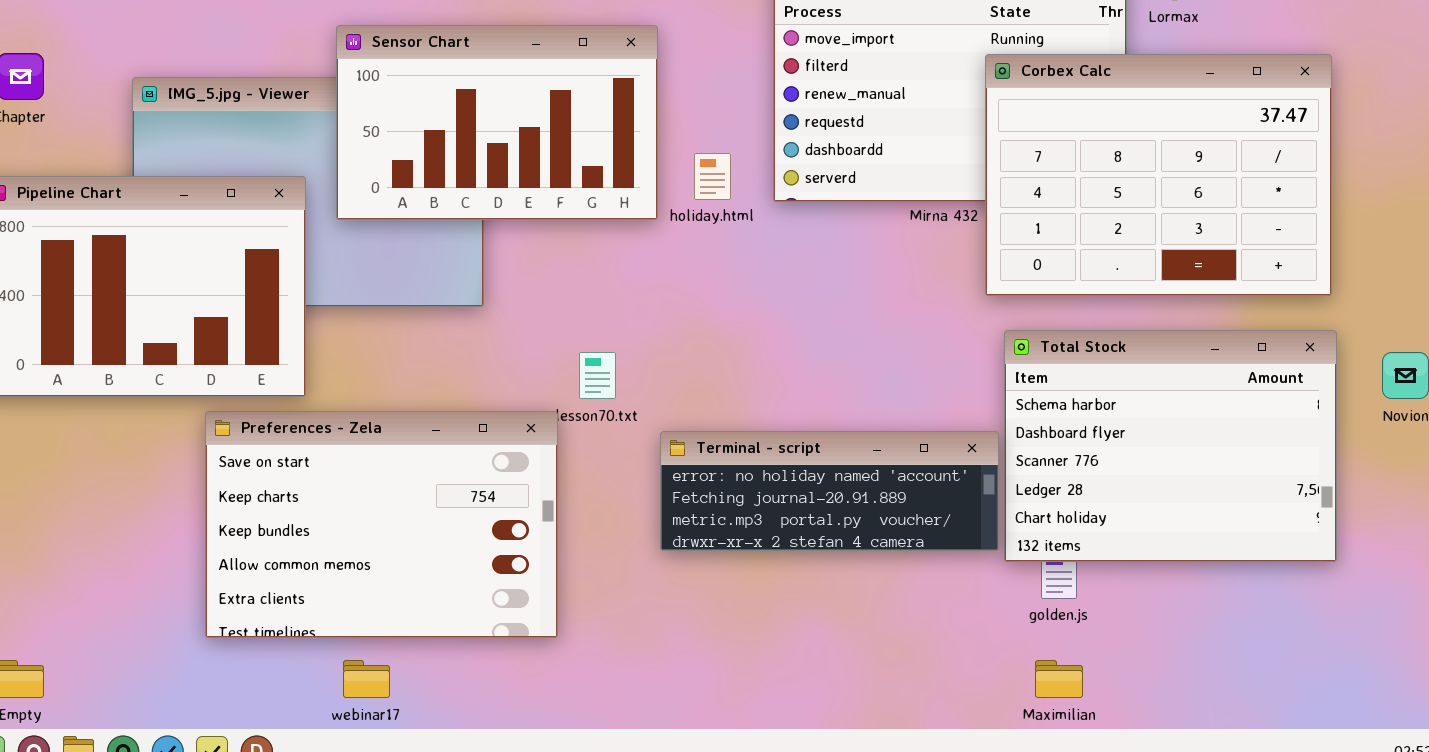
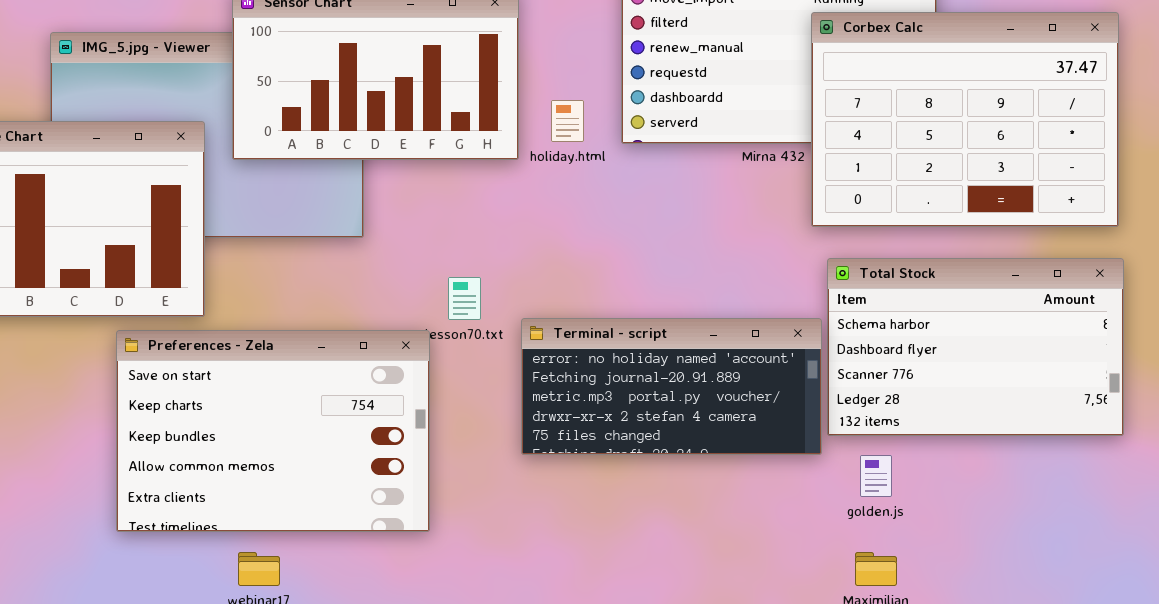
Total Stock: [1004,330,1337,562] -> [827,258,1124,436], resized
Terminal - script: [660,431,999,551] -> [521,318,822,455], resized

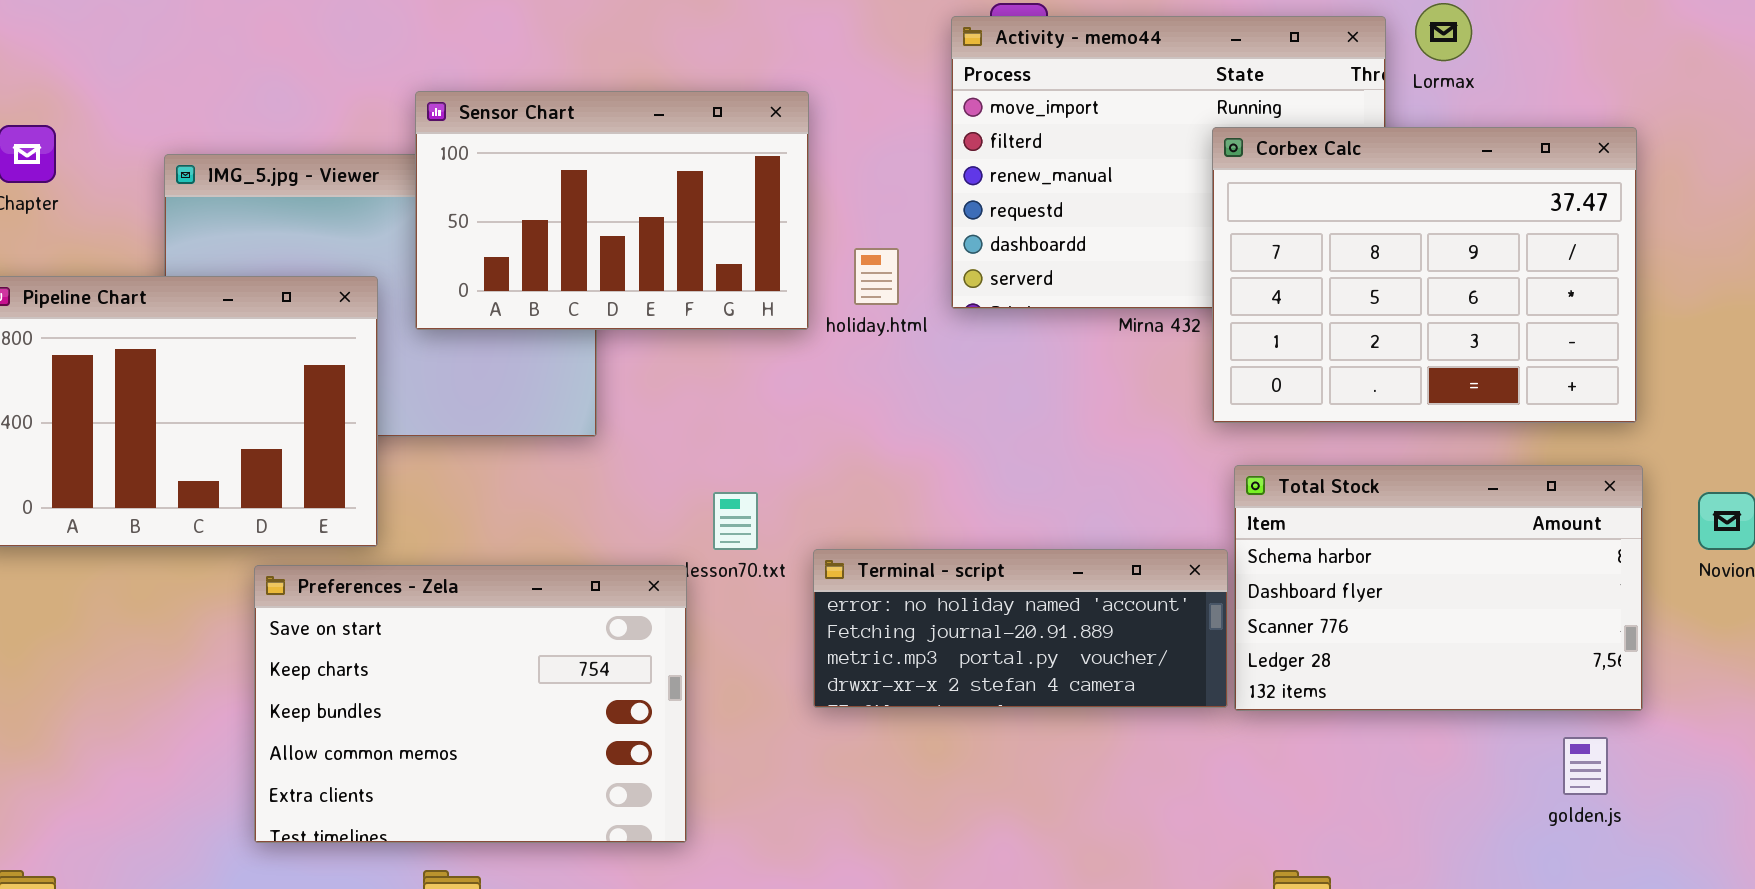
Terminal - script: [521,318,822,455] -> [813,549,1228,708], resized
golden.js: [860,455,892,497] -> [1563,737,1608,795], moved

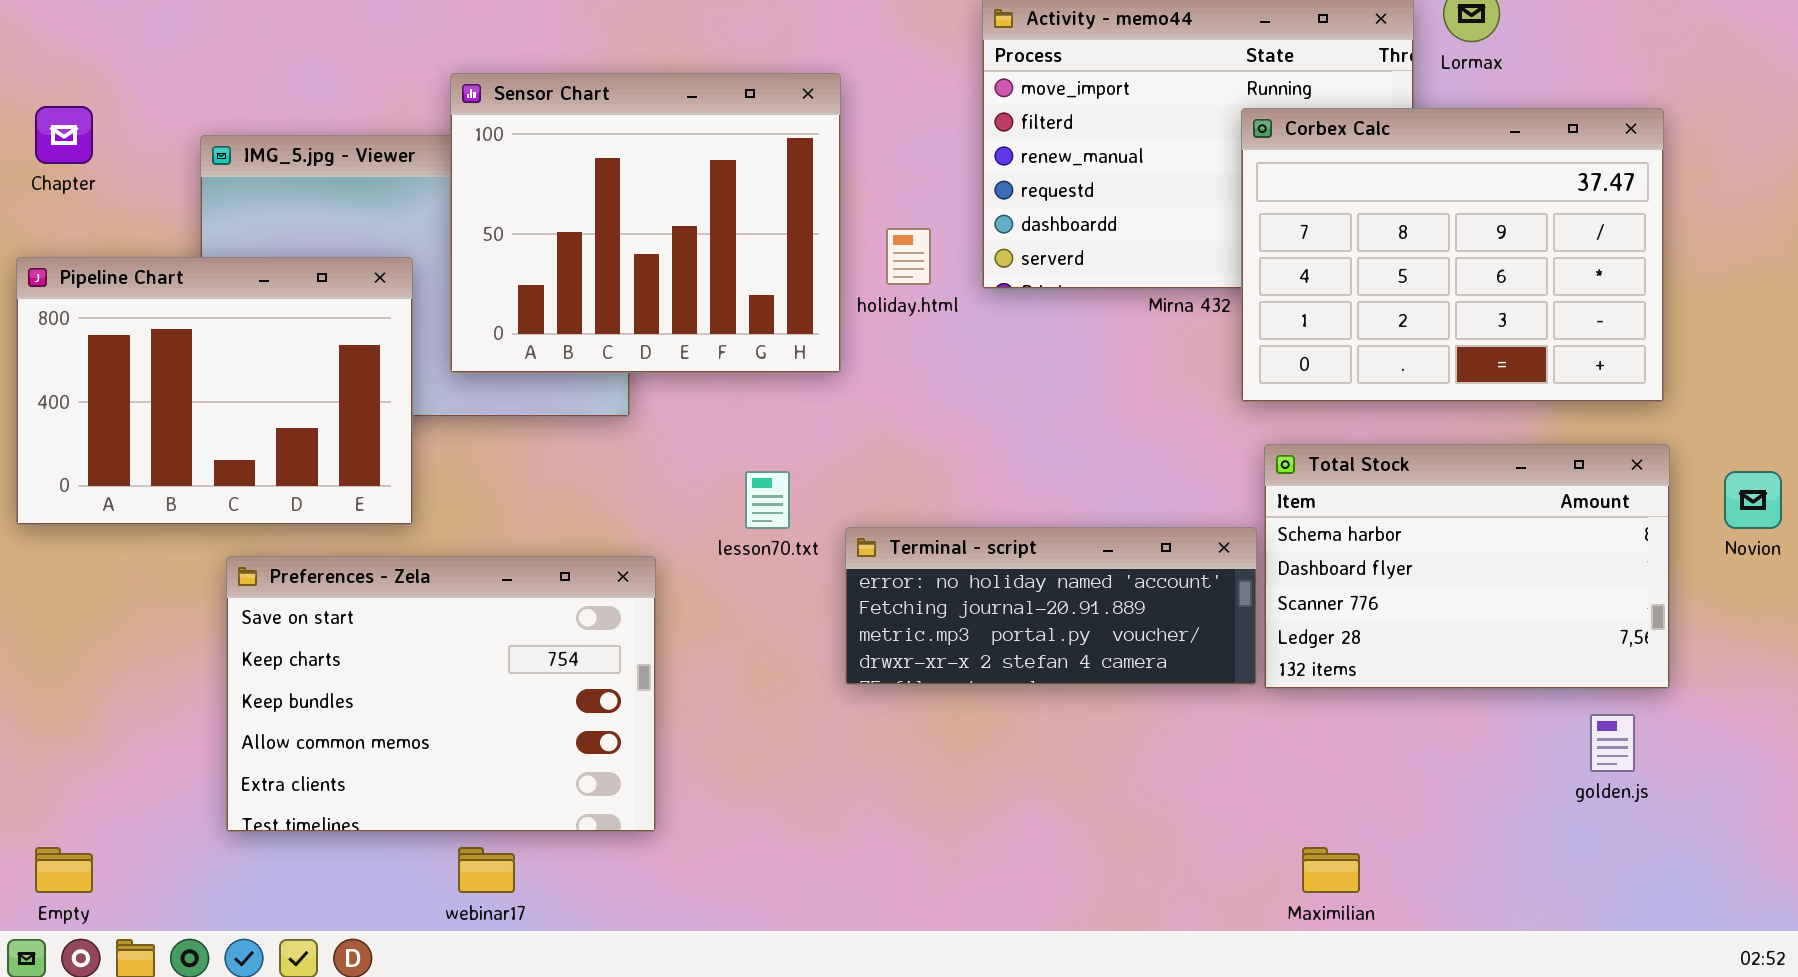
Sensor Chart: [415,91,809,330] -> [450,73,841,373], resized
Preferences - Zela: [254,565,687,843] -> [226,556,656,832], moved

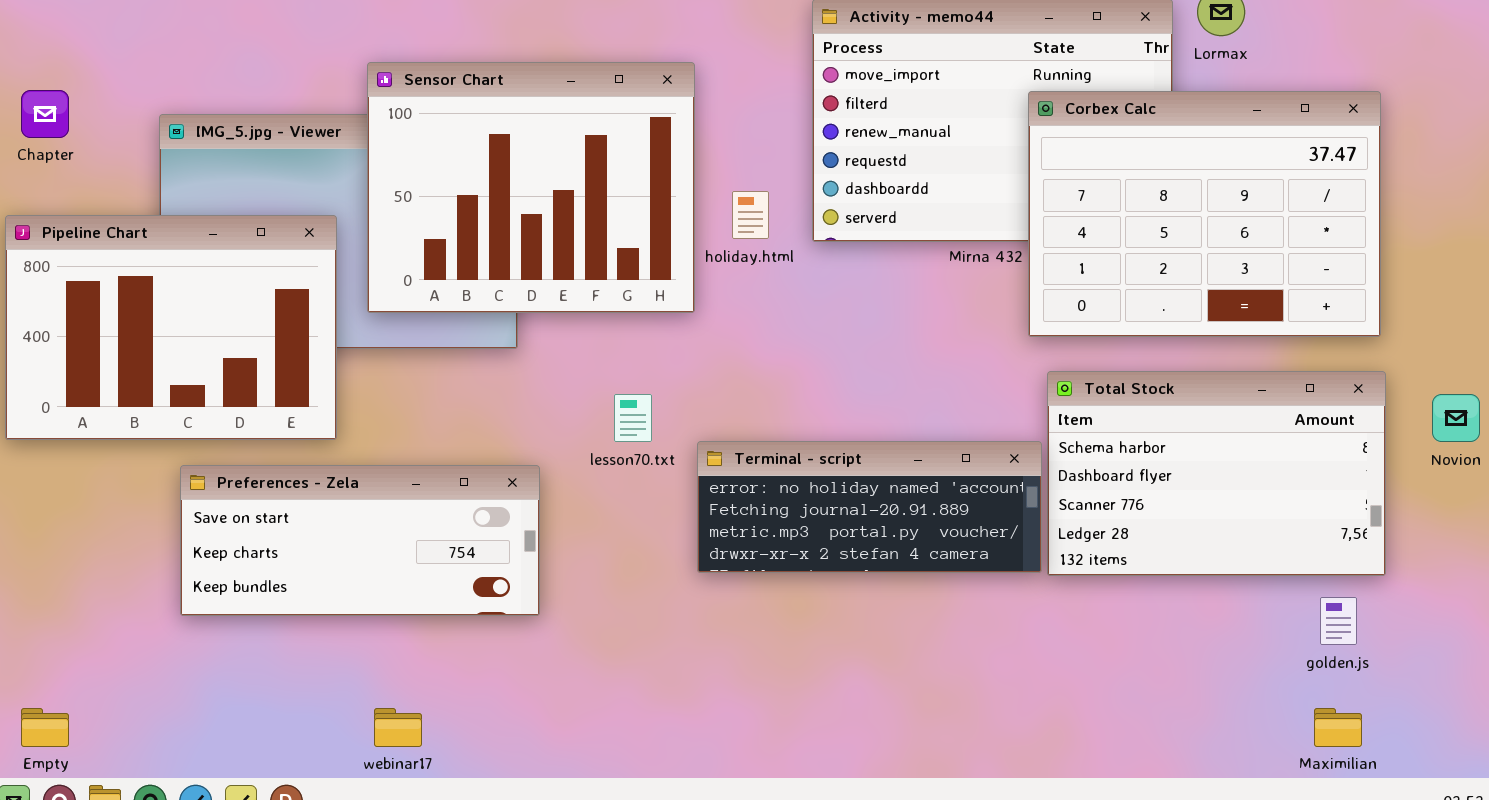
Preferences - Zela: [226,556,656,832] -> [180,465,540,616], resized
Maximilian: [1302,847,1360,893] -> [1314,708,1362,747], moved

